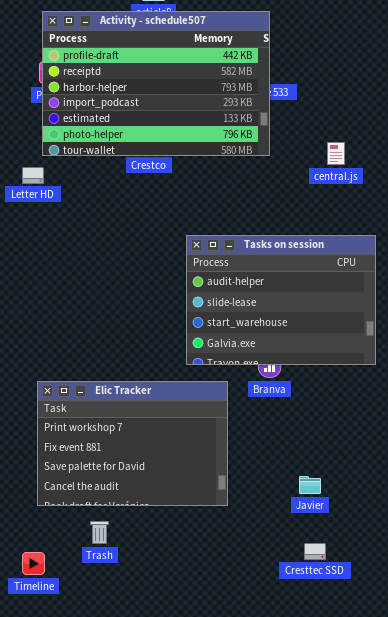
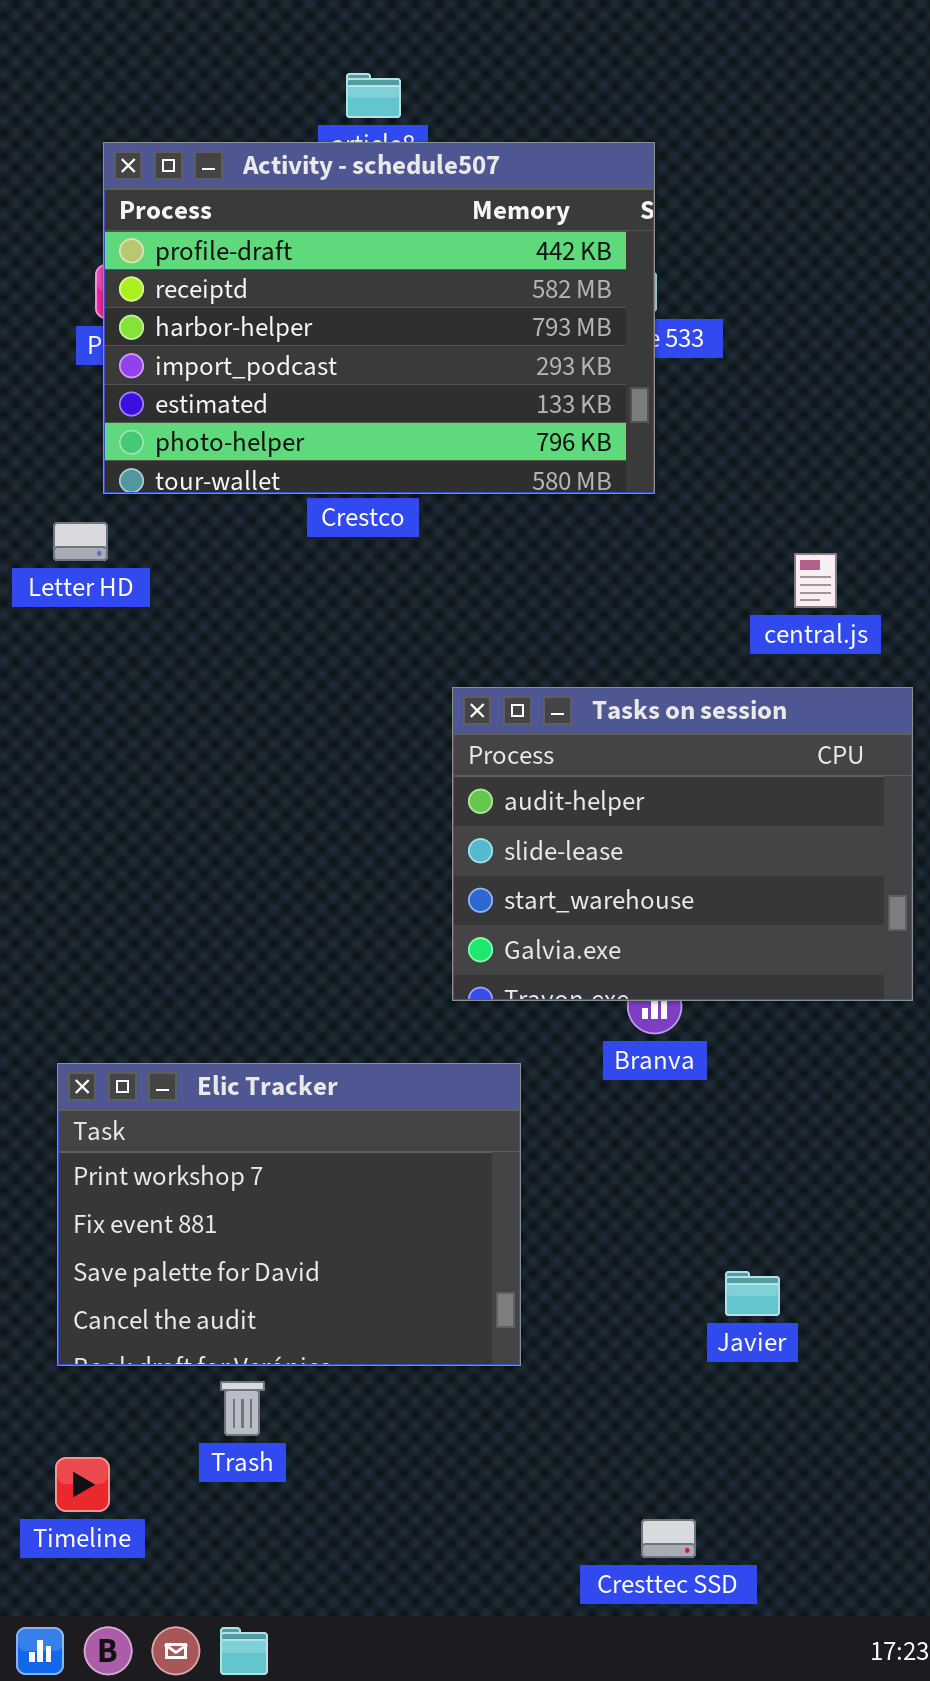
central.js: [327,142,345,165] -> [794,553,837,608], moved
Elic Tracker: [37,381,228,506] -> [57,1063,521,1366], moved
Cresttec SSD: [304,543,326,560] -> [641,1519,696,1558], moved

